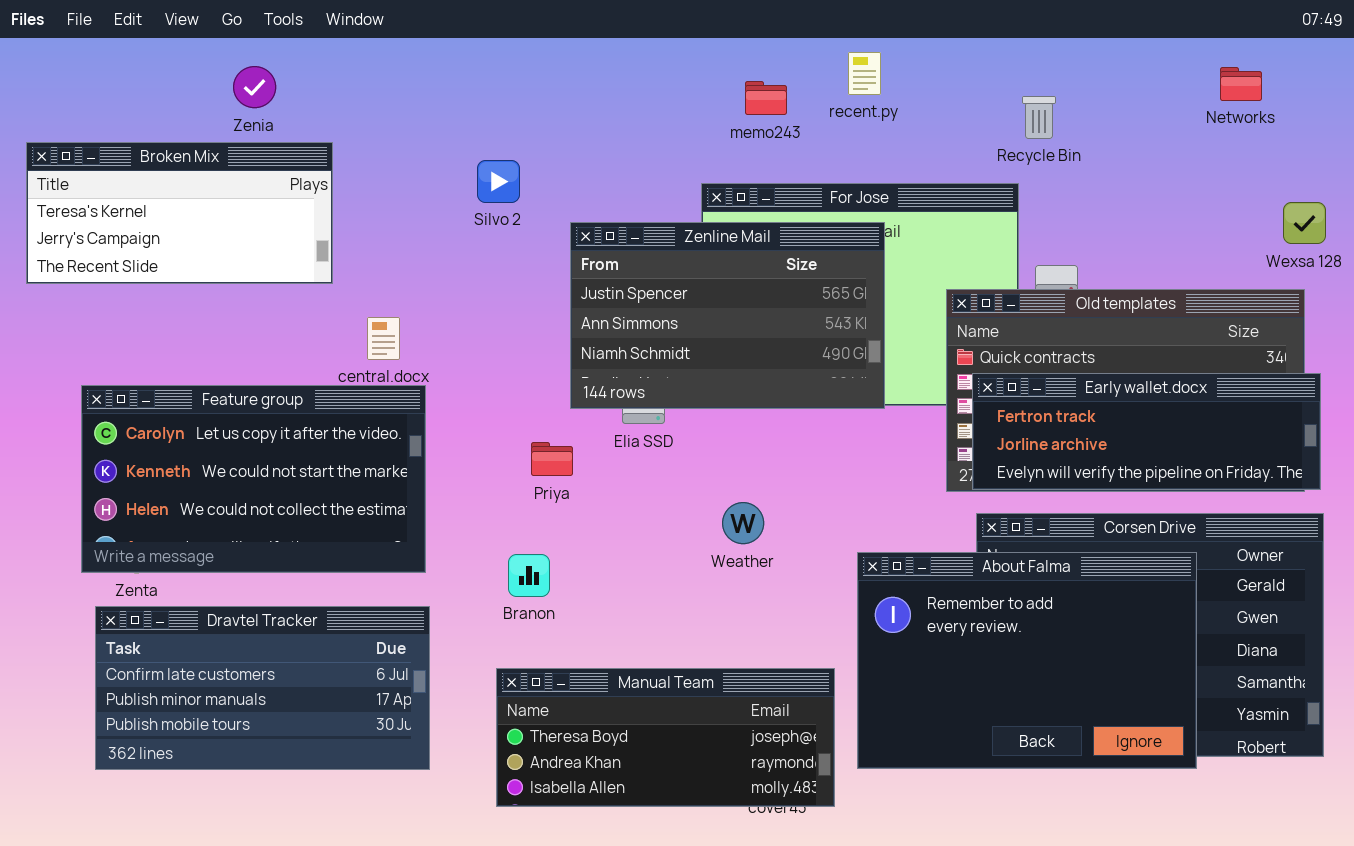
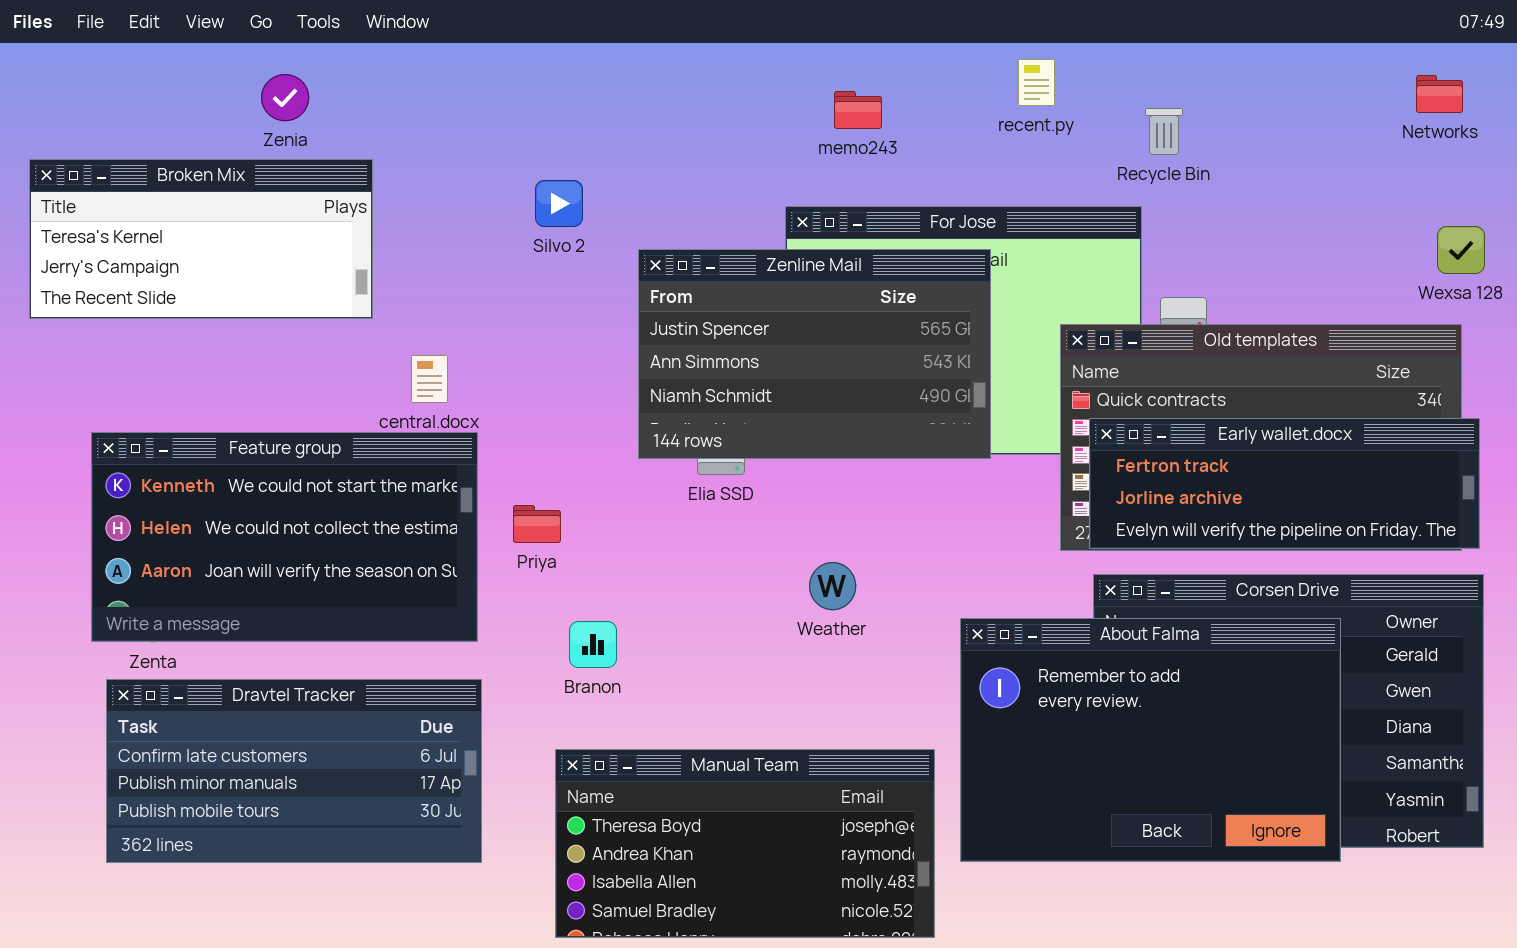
recent.py: [848,52,881,95] -> [1018,59,1055,106], moved
Networks: [1220,67,1262,101] -> [1416,75,1463,113], moved
Feature group: [81,385,426,573] -> [91,432,478,642], scrolled down 1 row
Priya: [531,442,573,476] -> [513,505,561,543], moved
Manual Team: [496,668,835,807] -> [555,749,935,938], resized

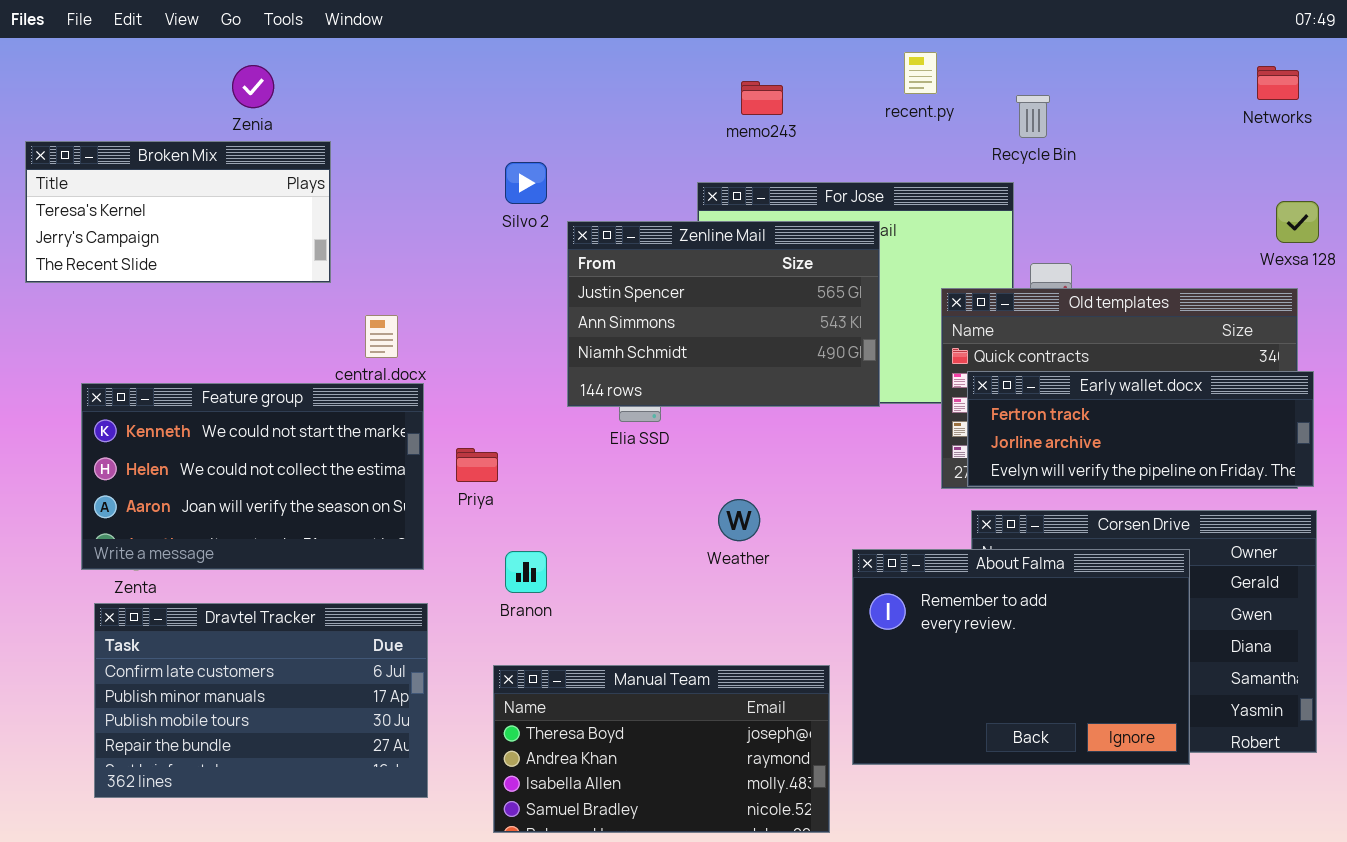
Silvo 2: [535,180,583,227] -> [505,162,547,204], moved
Dravtel Tracker: [106,679,482,863] -> [94,603,428,798], resized

